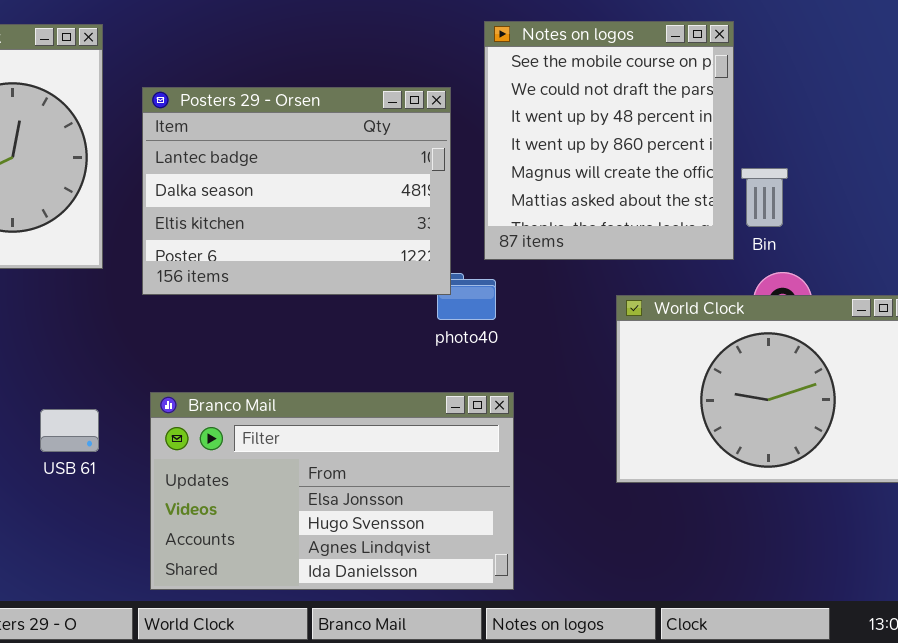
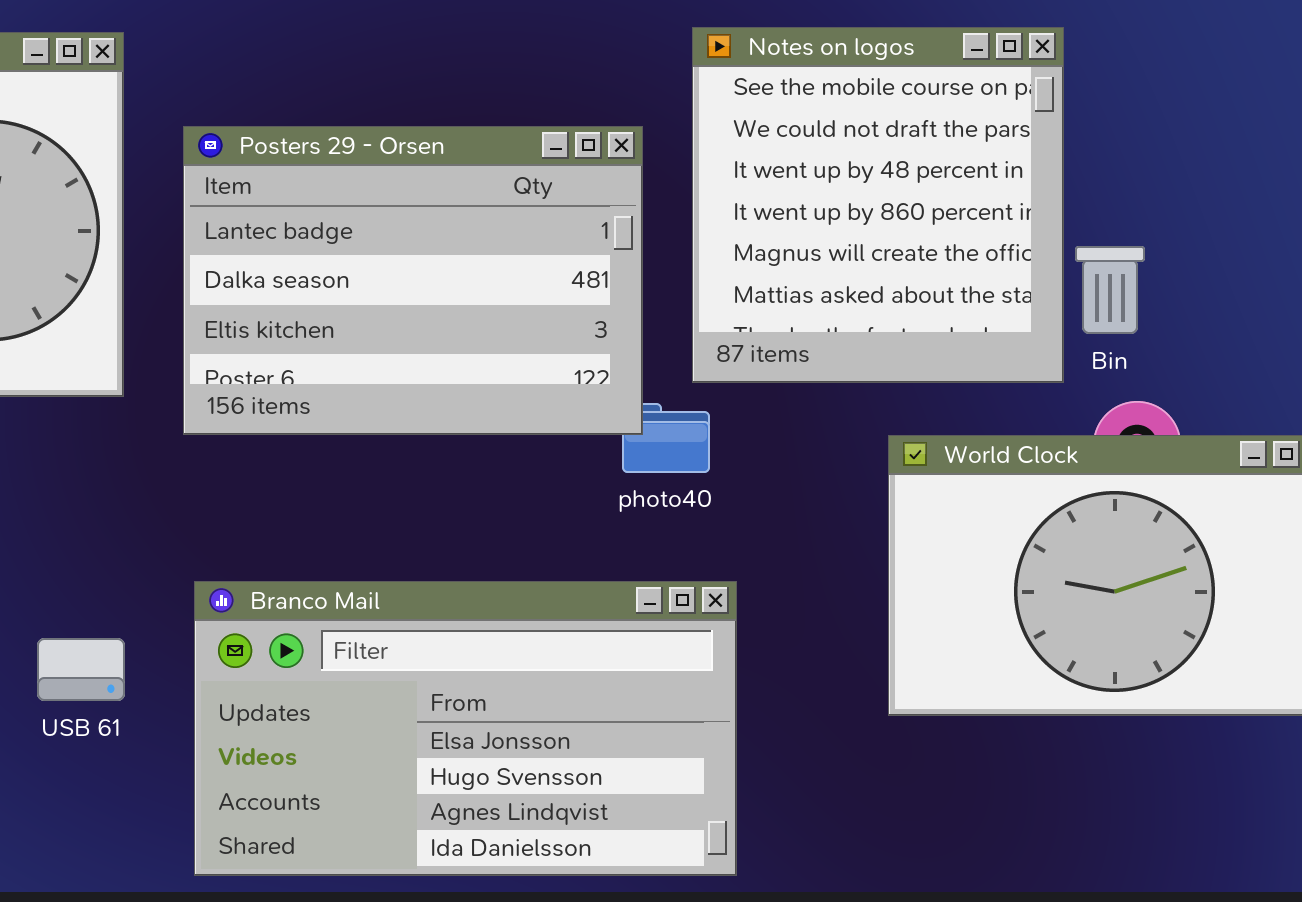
USB 61: [40,409,99,452] -> [37,638,125,701], moved

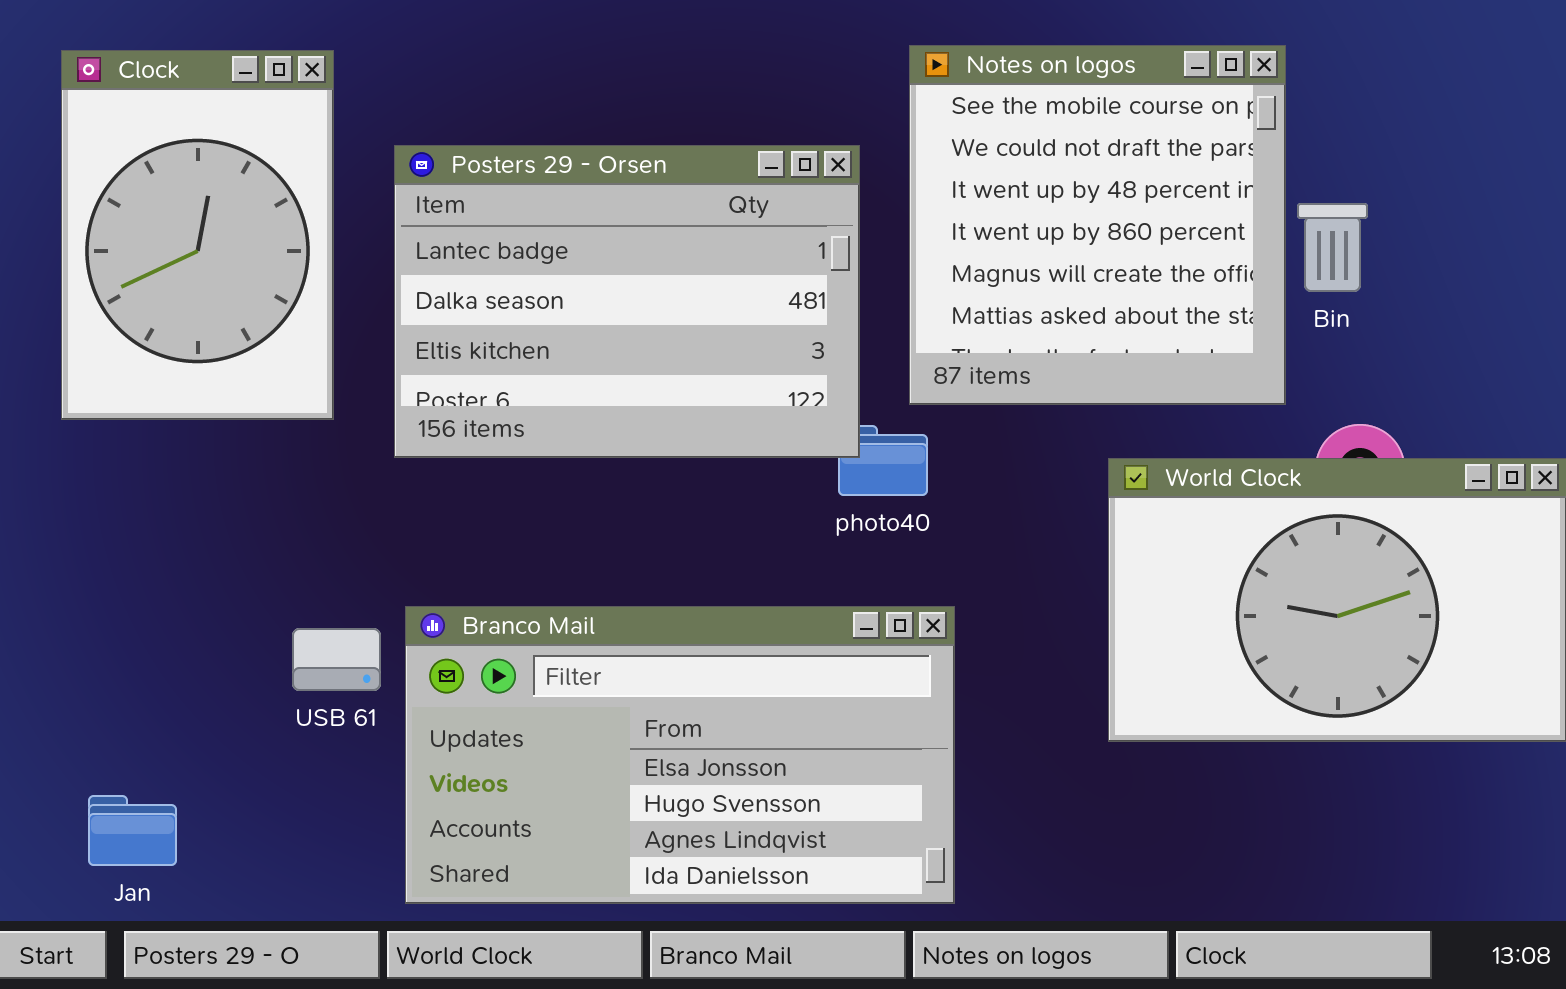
Bin: [1075,246,1145,334] -> [1297,203,1368,292], moved
USB 61: [37,638,125,701] -> [292,628,381,691], moved

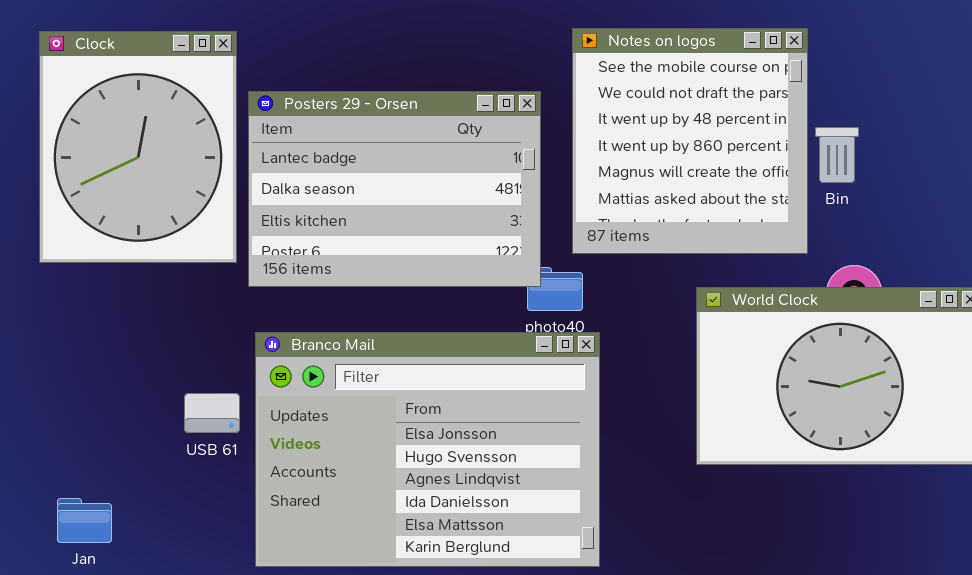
Clock: [61,50,334,420] -> [39,31,237,263], resized
Branco Mail: [405,606,955,904] -> [255,332,600,567], resized

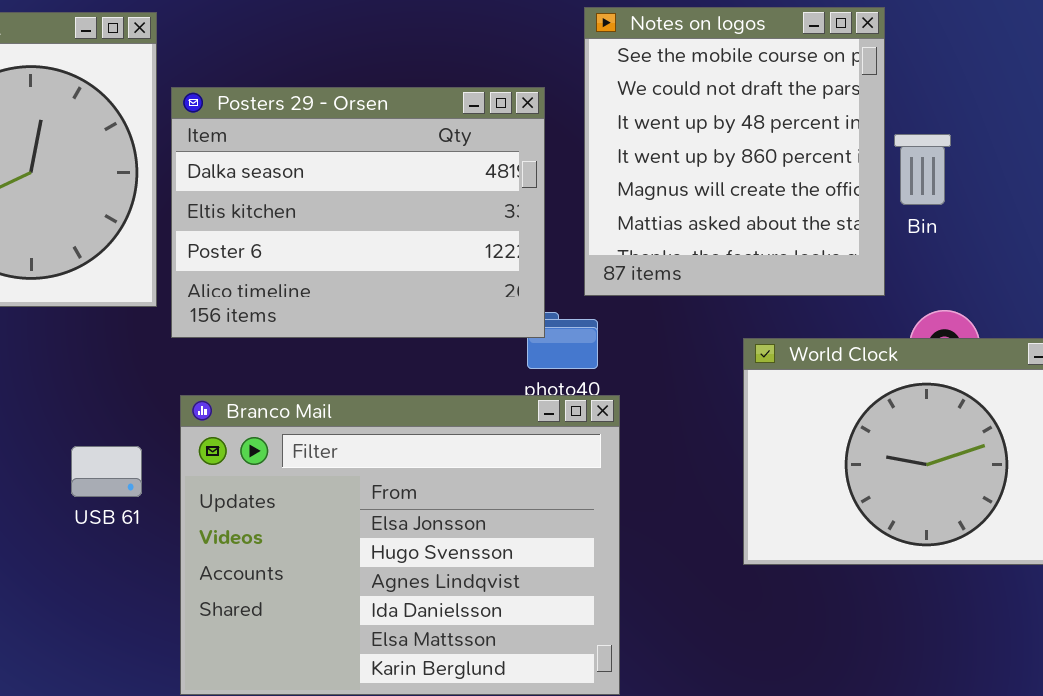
Posters 29 - Orsen: [248,91,541,287] -> [171,87,545,338], scrolled down 1 row
USB 61: [184,393,240,433] -> [71,446,142,497], moved

